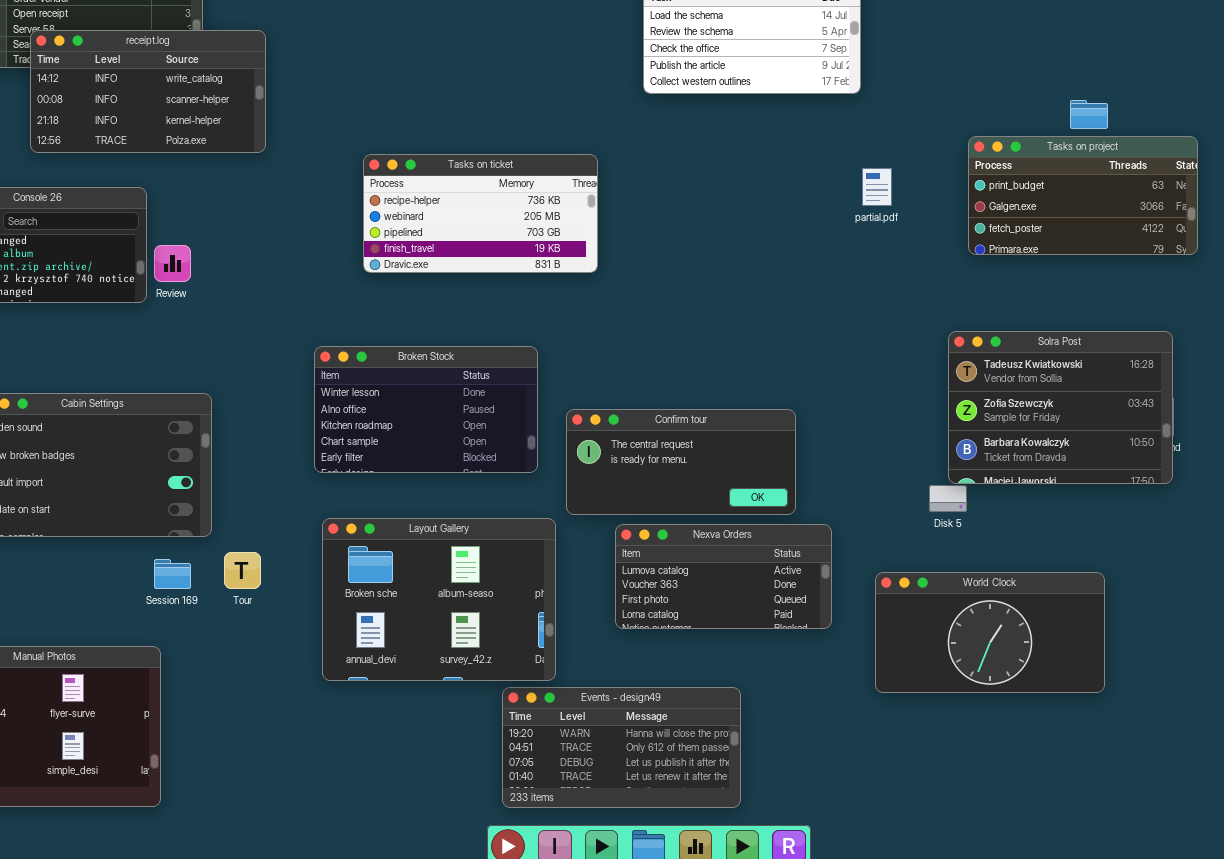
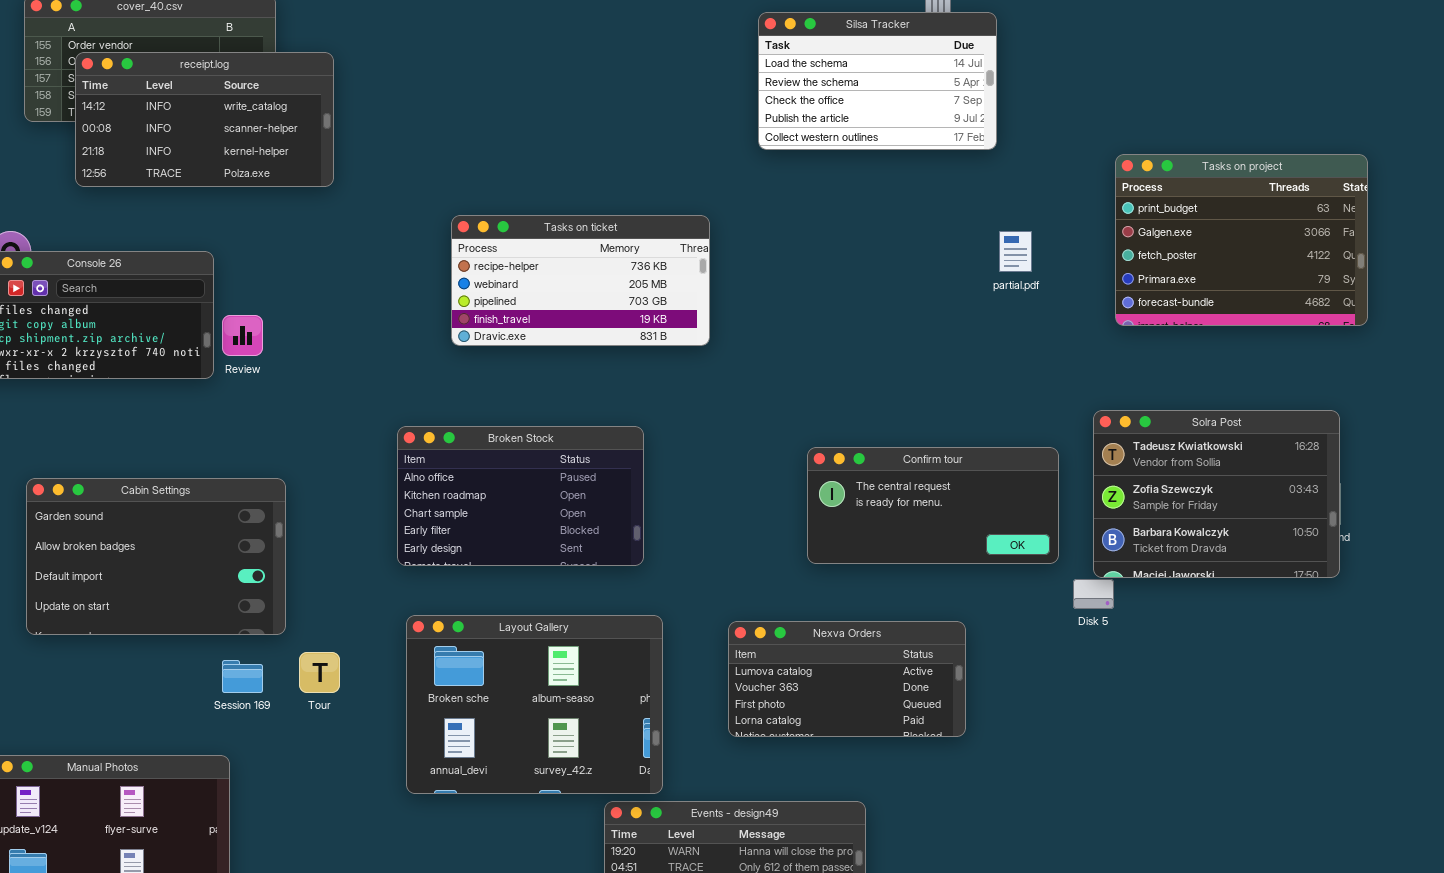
receipt.log: [30,30,266,153] -> [75,52,334,187], moved
Tasks on project: [968,136,1198,255] -> [1115,154,1368,326], resized
Broken Stock: [314,346,538,473] -> [397,426,644,566], scrolled down 1 row
Confirm tour: [566,409,796,515] -> [807,447,1059,564], moved
World Clock: [875,572,1105,693] -> none, closed

